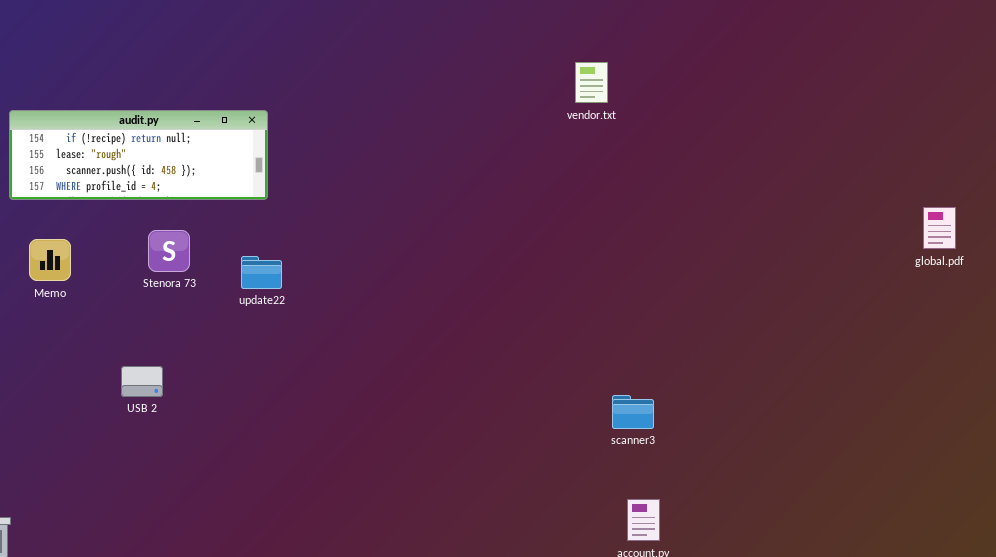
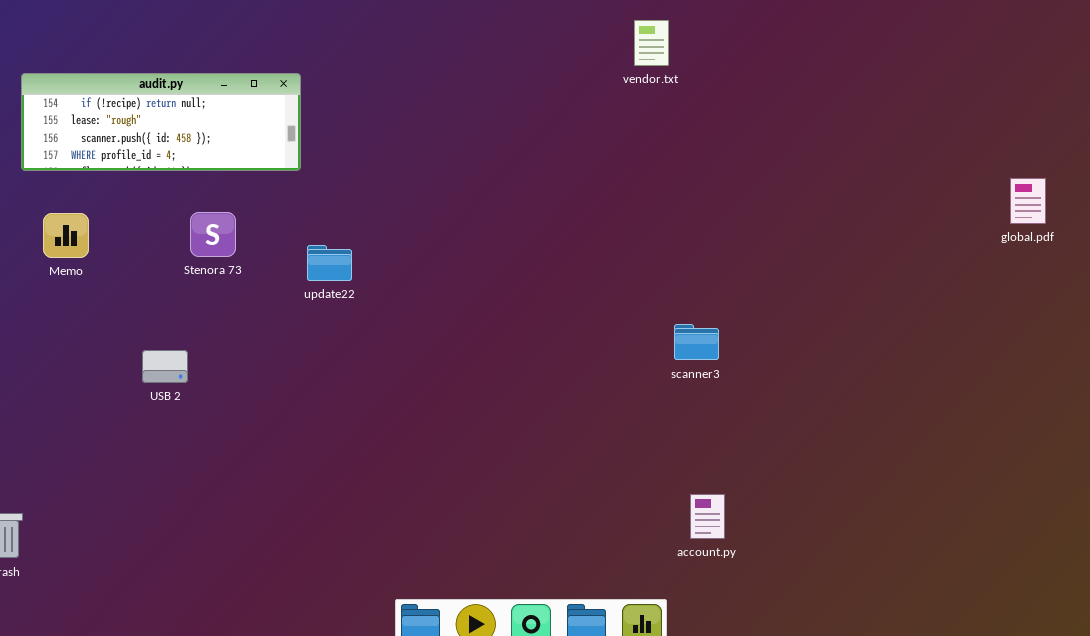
Stenora 73: [148,230,190,272] -> [190,212,236,257], moved
update22: [241,256,282,289] -> [307,245,352,281], moved
scanner3: [612,395,654,429] -> [674,324,719,360], moved

